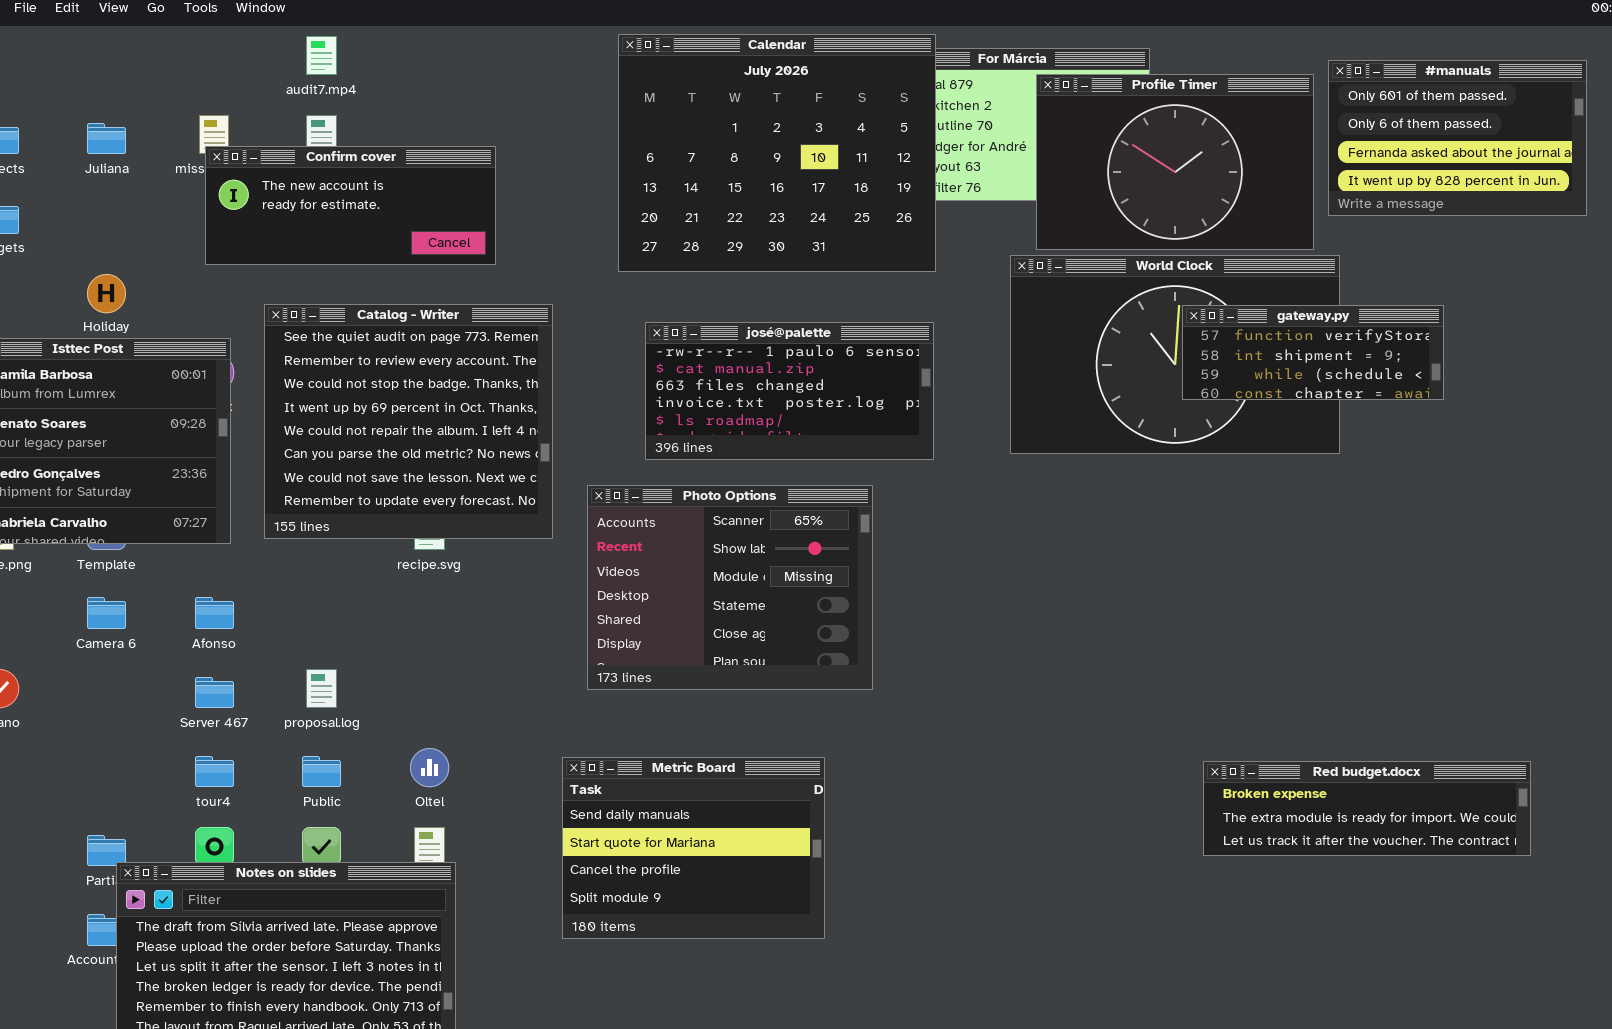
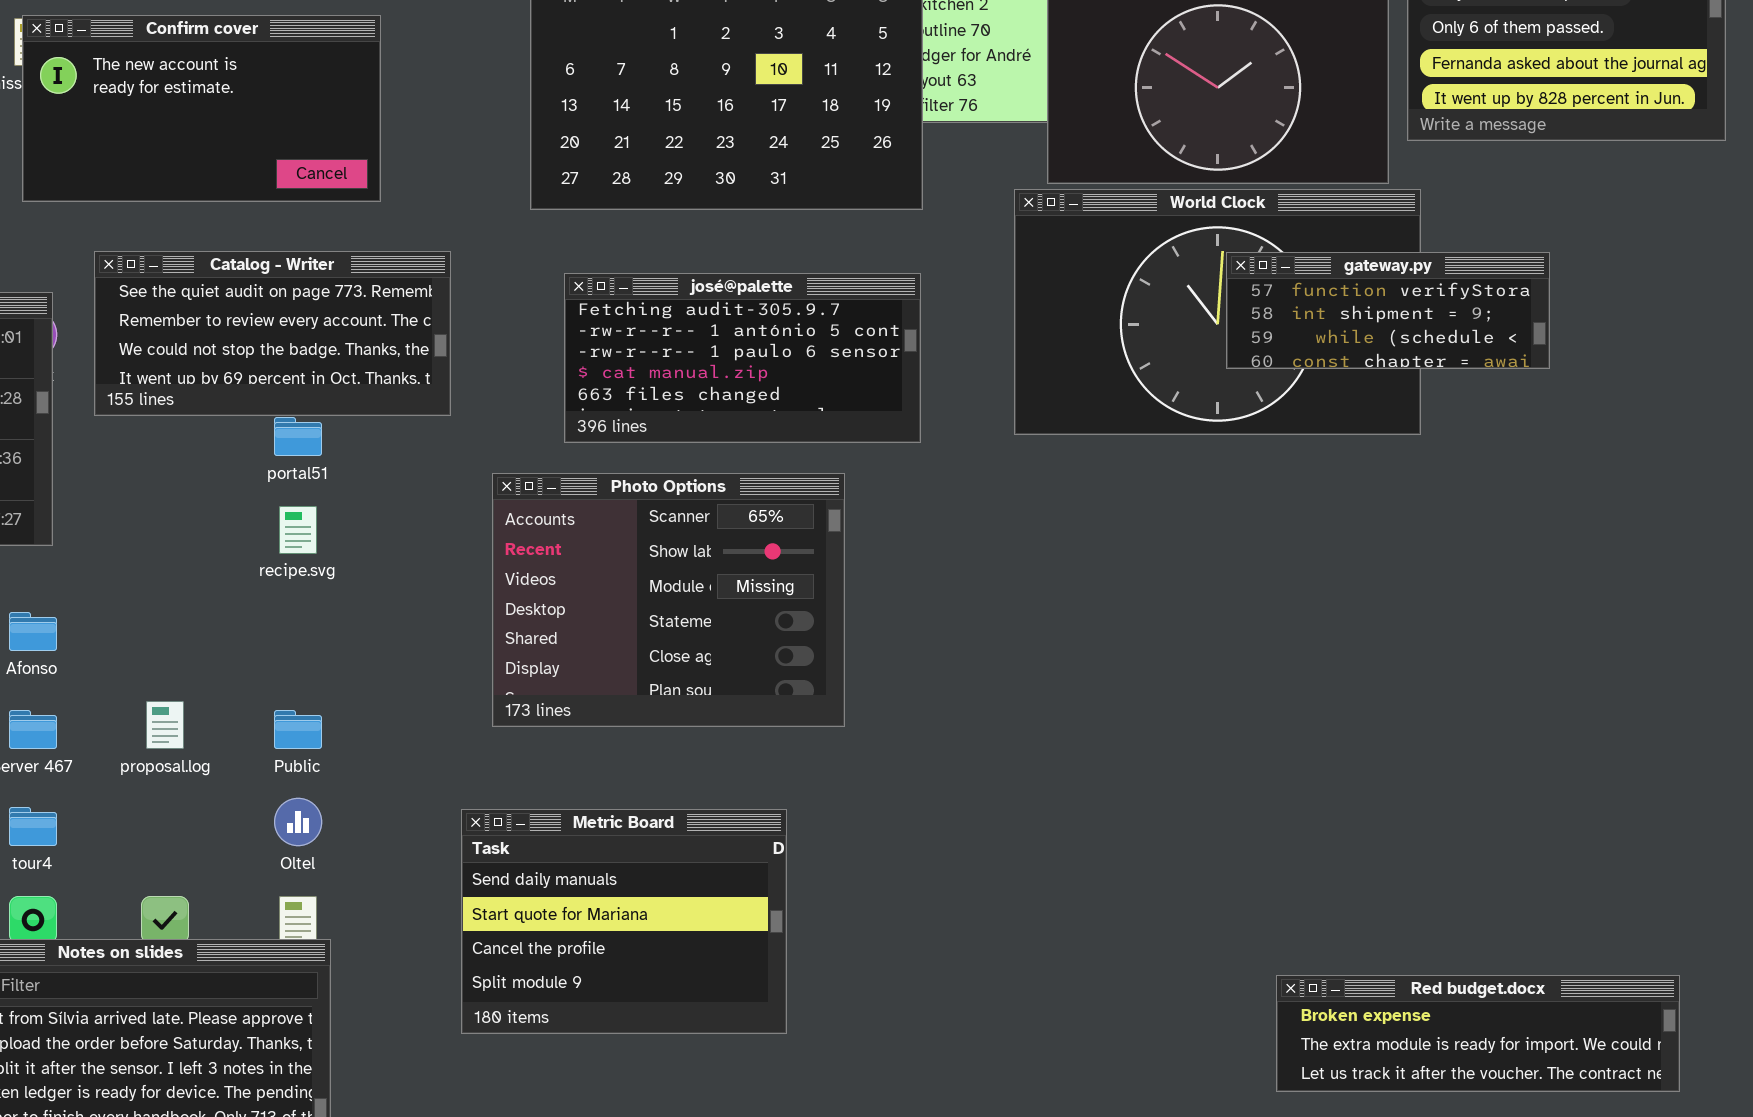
Confirm cover: [205,146,496,265] -> [22,15,381,202], resized
Catalog - Writer: [264,304,553,539] -> [94,251,451,416], resized
josé@palette: [645,322,934,460] -> [564,273,921,443], scrolled up 2 rows
Public: [302,756,341,787] -> [274,710,322,749], moved
Red budget.docx: [1203,761,1531,856] -> [1276,975,1680,1092], moved

